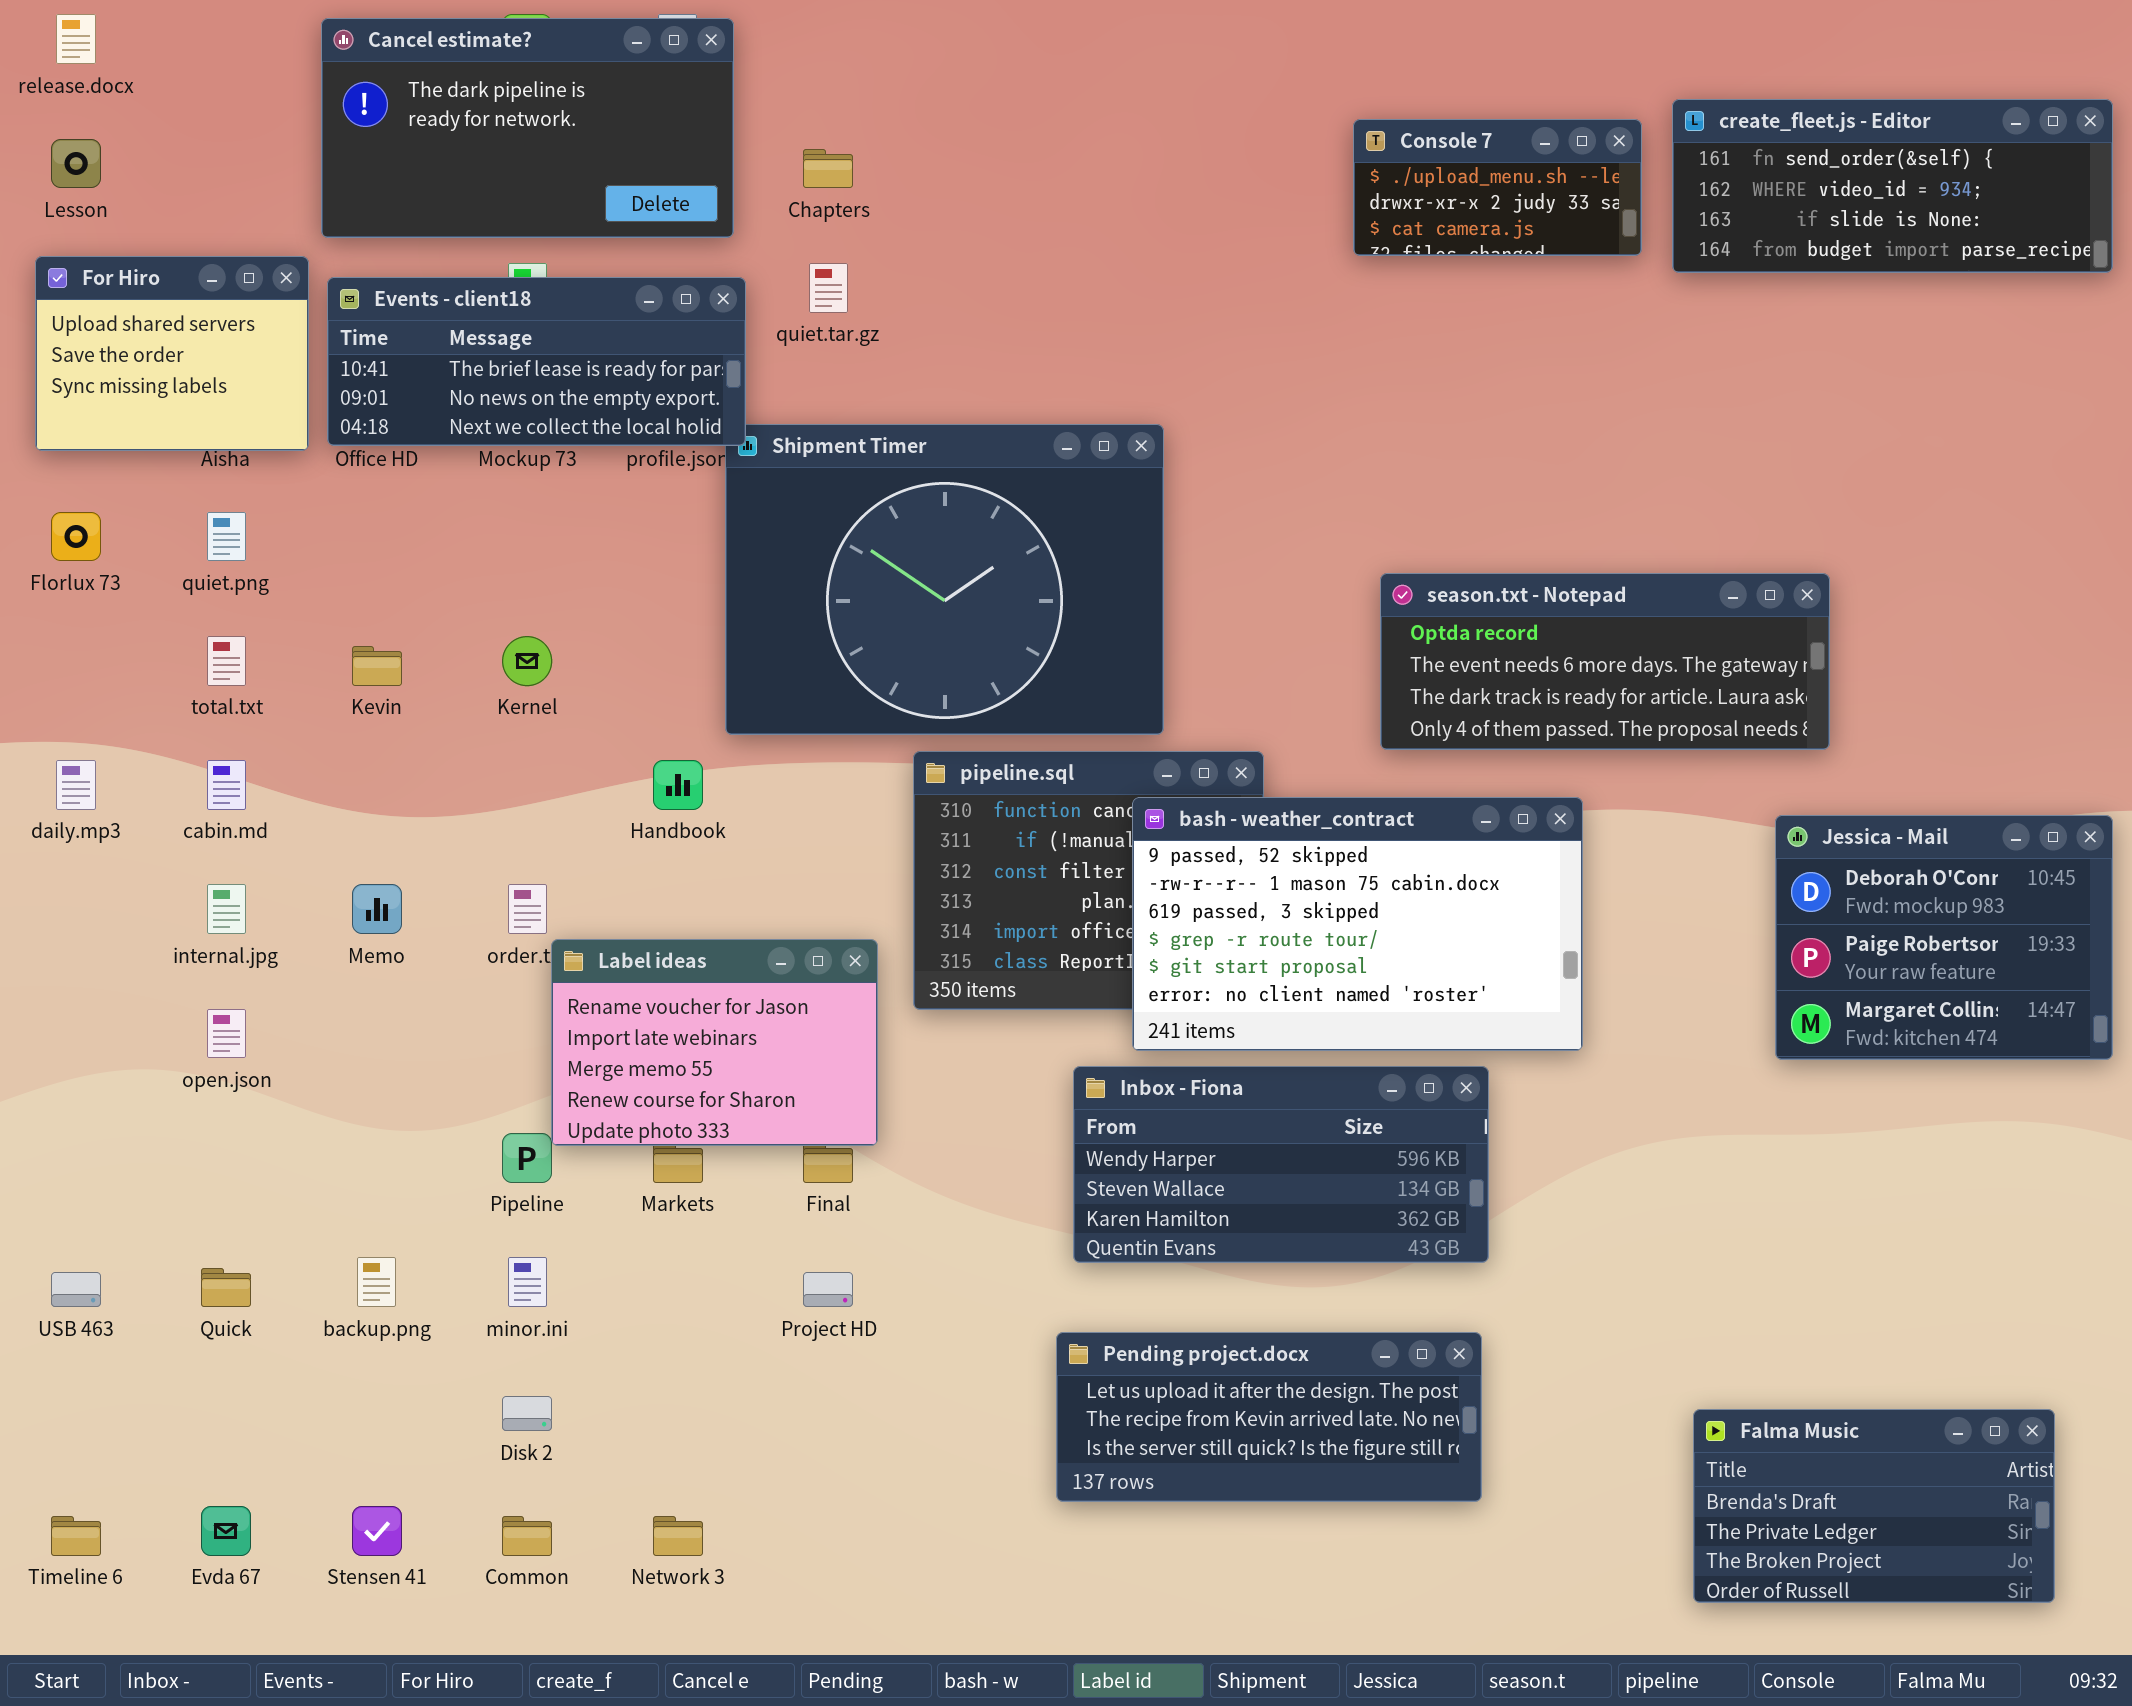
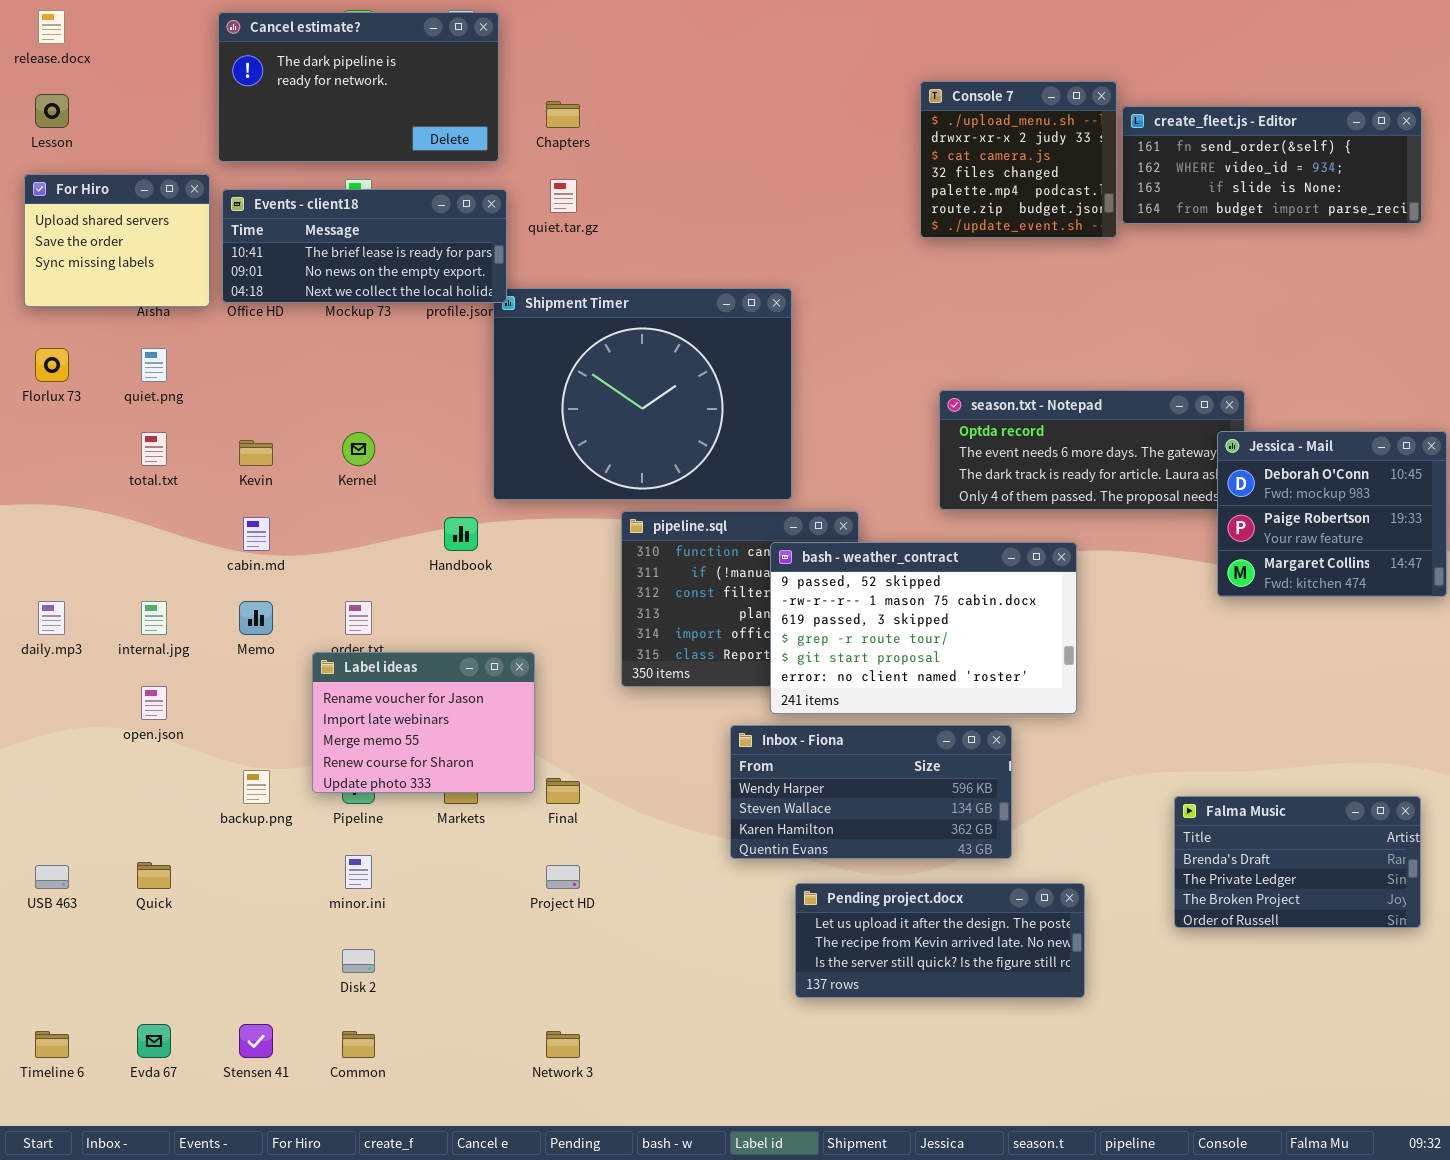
create_fleet.js - Editor: [1672,99,2113,273] -> [1122,106,1422,224], moved
Console 7: [1353,119,1642,256] -> [920,81,1117,238], resized
daily.mp3: [56,760,96,810] -> [38,601,65,635], moved
cabin.md: [207,760,246,810] -> [243,517,270,551], moved
Jessica - Mail: [1775,815,2113,1060] -> [1217,431,1447,597], moved
Label ideas: [551,939,878,1146] -> [312,652,535,793], moved
backup.png: [357,1257,396,1307] -> [243,770,270,804], moved
Pending project.docx: [1056,1332,1482,1502] -> [795,883,1085,998], moved
Falma Music: [1693,1409,2055,1603] -> [1174,796,1421,928], moved
Network 3: [653,1516,703,1556] -> [546,1031,580,1058], moved

